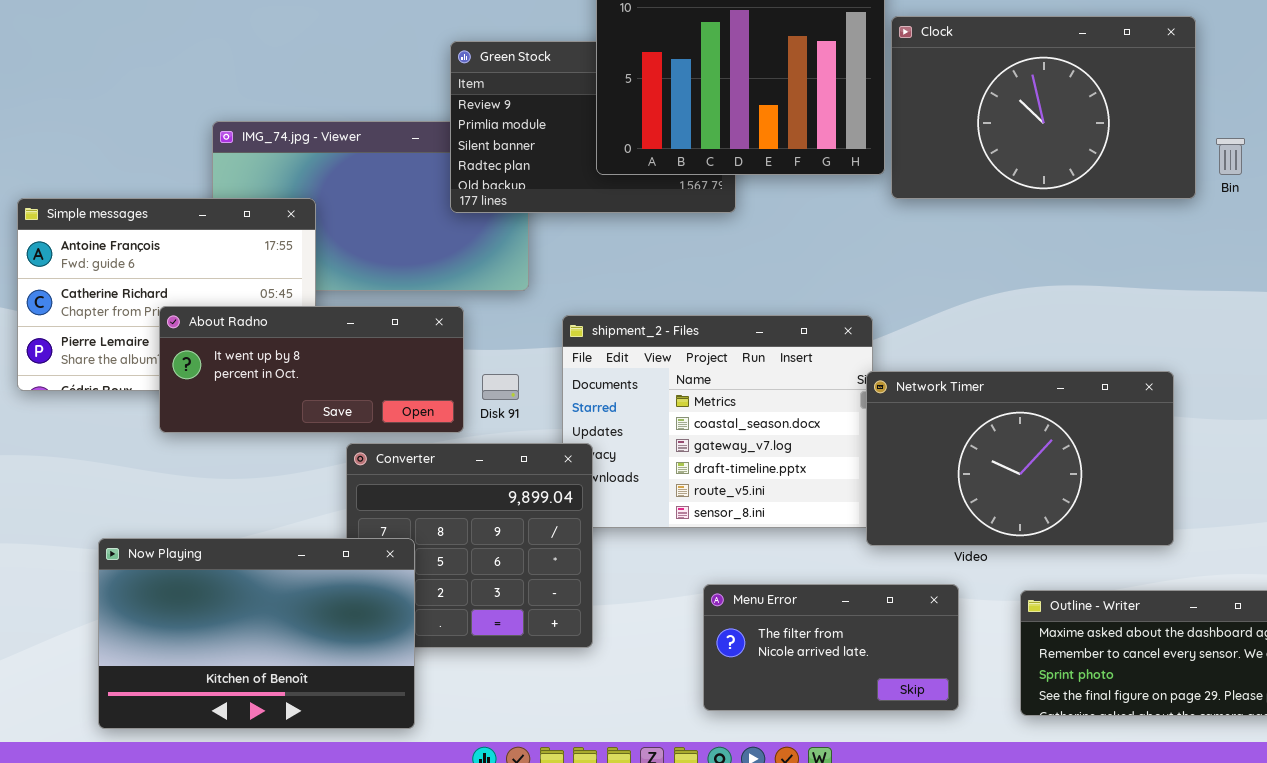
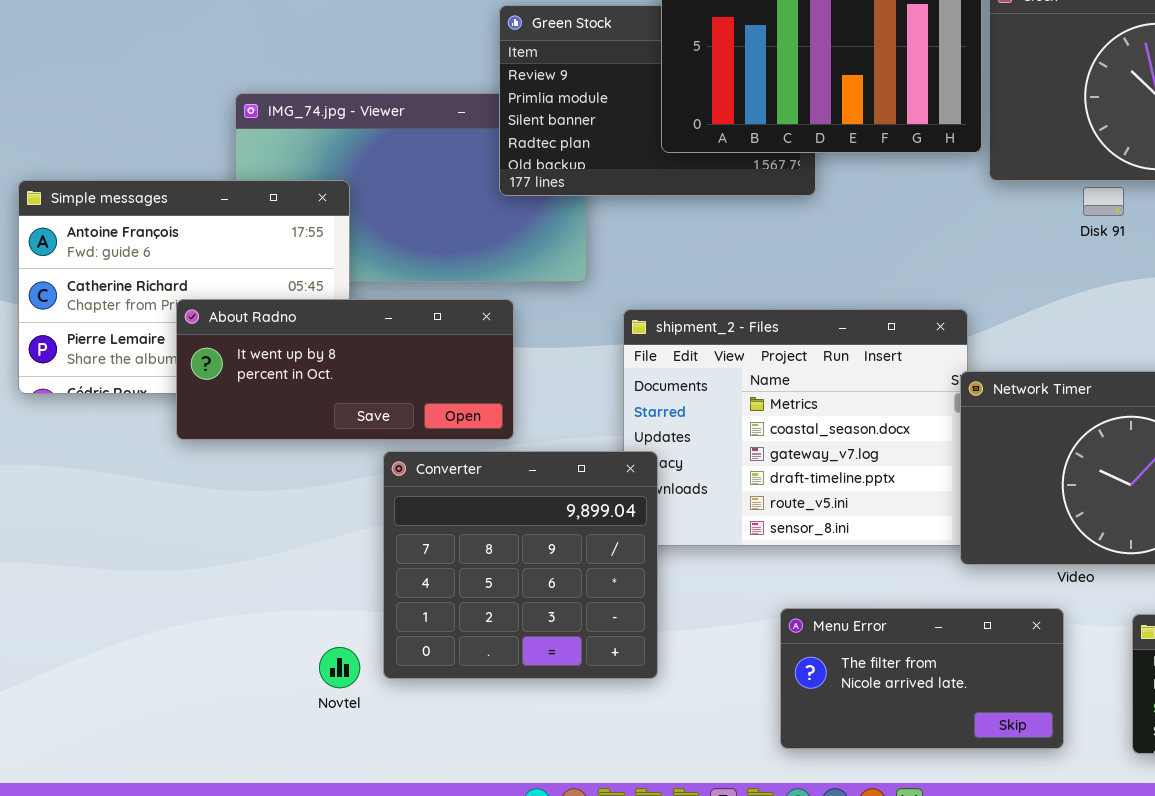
Disk 91: [482,374,519,400] -> [1083,187,1124,216], moved
Now Playing: [98,538,415,729] -> none, closed

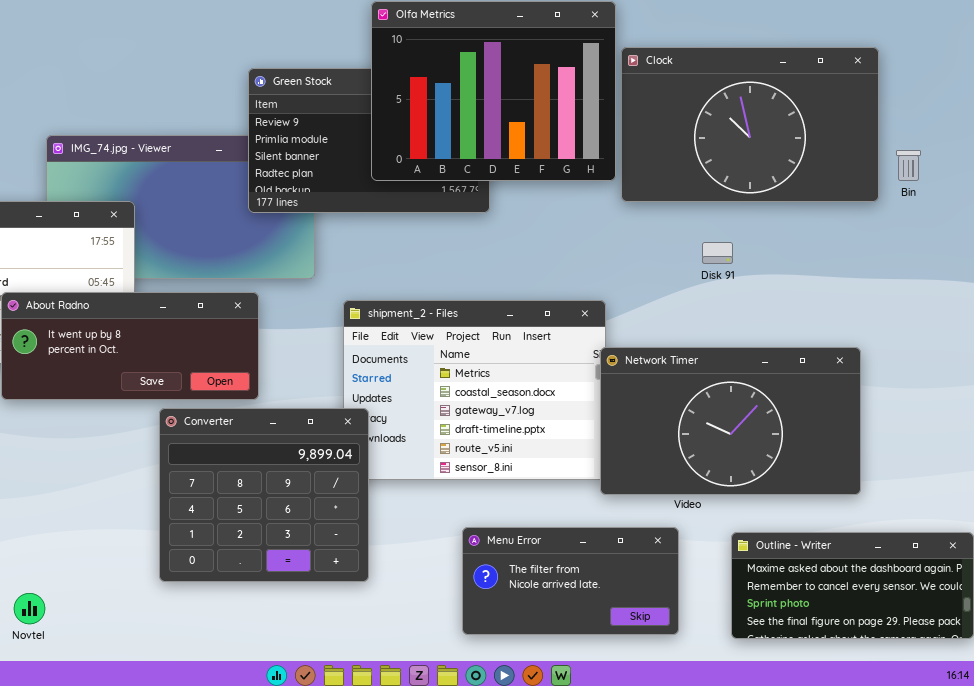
Disk 91: [1083,187,1124,216] -> [702,242,733,264], moved
Novtel: [319,647,360,688] -> [14,593,45,624], moved

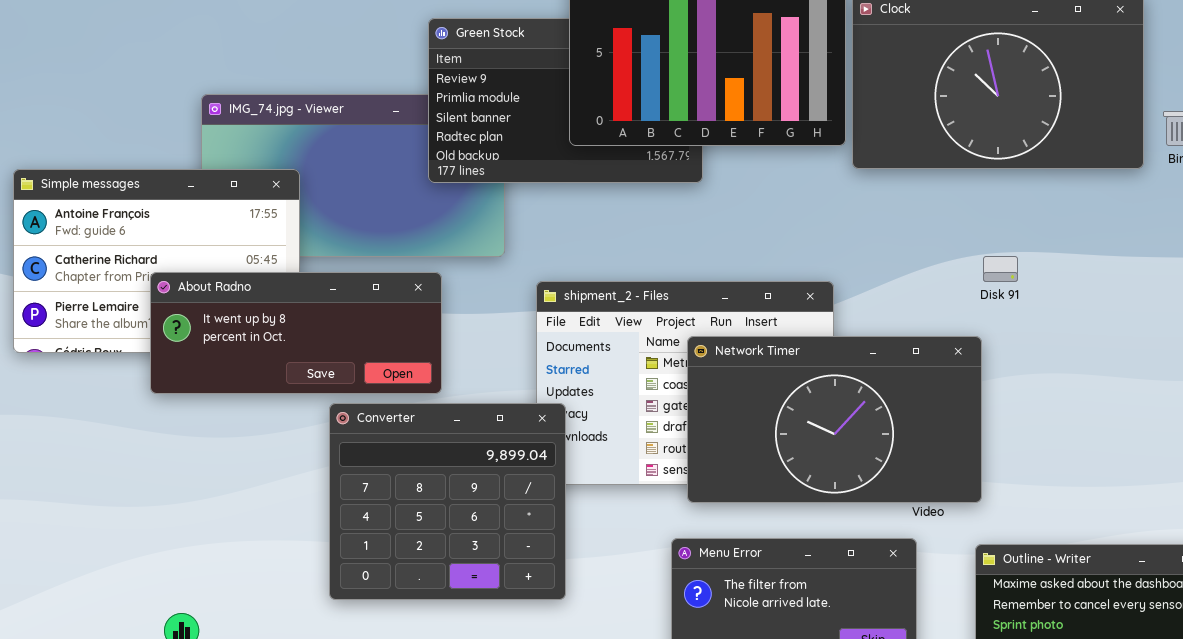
Disk 91: [702,242,733,264] -> [983,256,1018,282], moved
Network Timer: [600,347,861,495] -> [687,336,982,503], moved

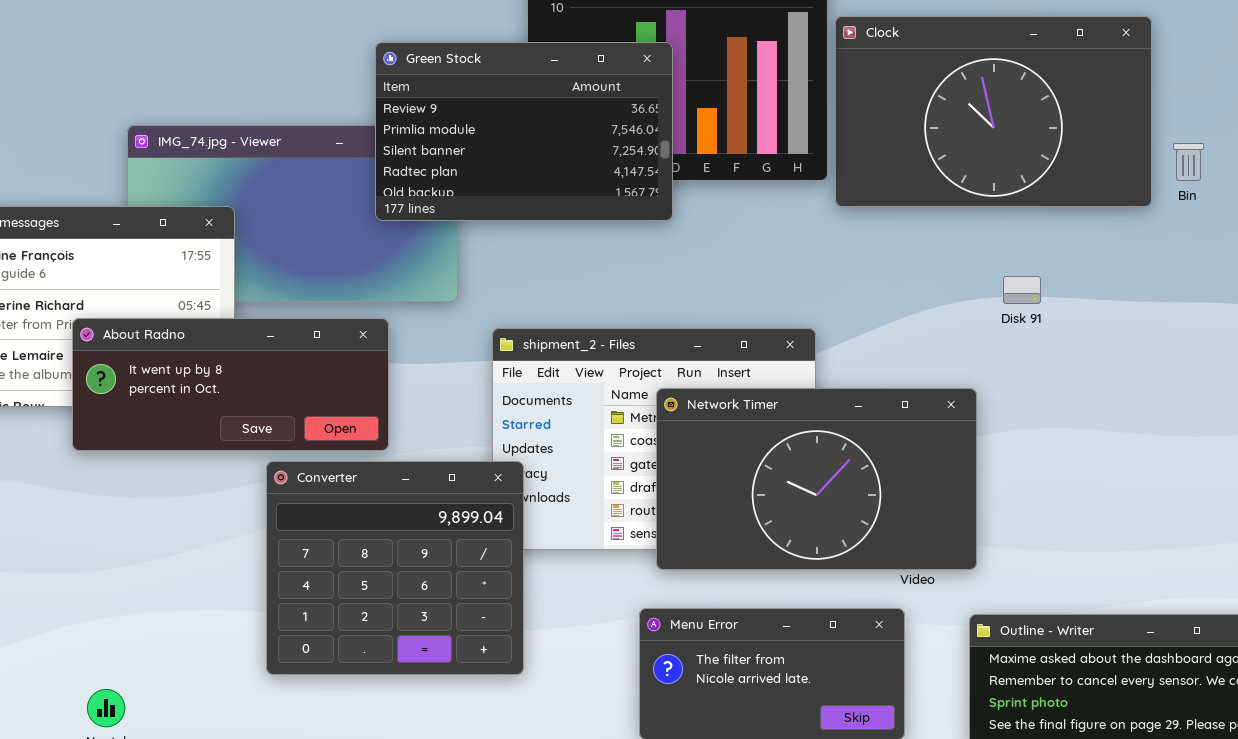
Green Stock: [428,18,703,183] -> [375,42,673,221], raised
Disk 91: [983,256,1018,282] -> [1003,276,1041,304], moved

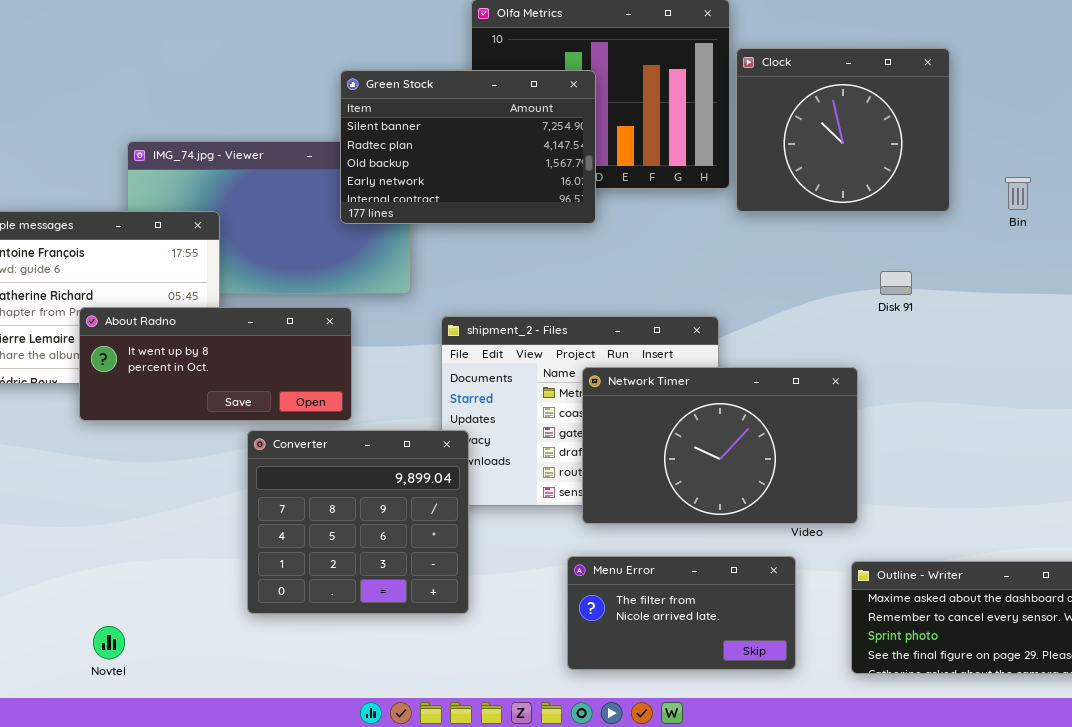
Clock: [835,16,1152,207] -> [736,48,950,212], resized
Green Stock: [375,42,673,221] -> [340,70,596,224], scrolled down 2 rows
Bin: [1173,143,1204,181] -> [1005,177,1031,210], moved

